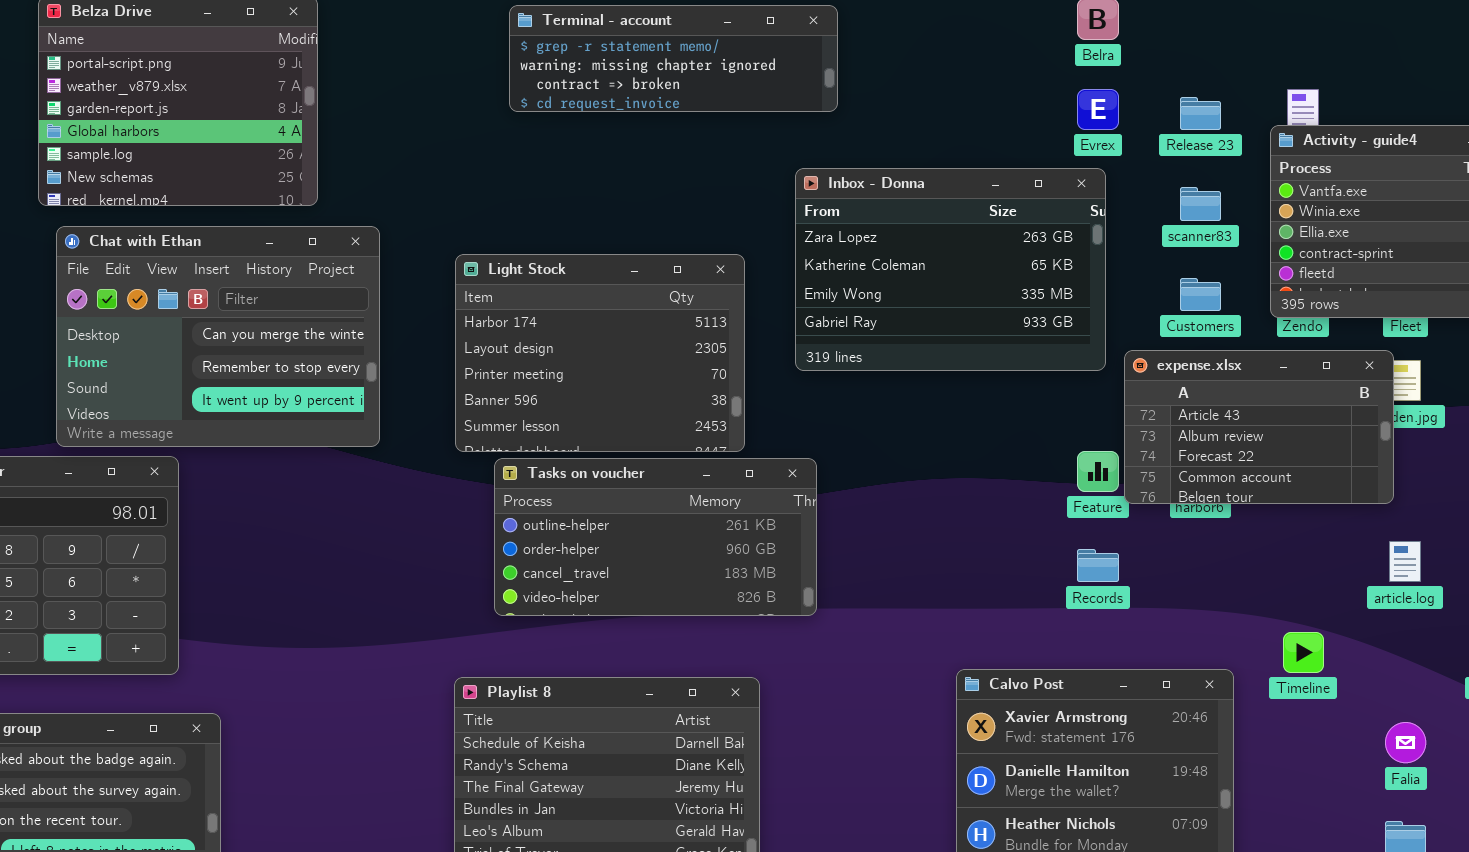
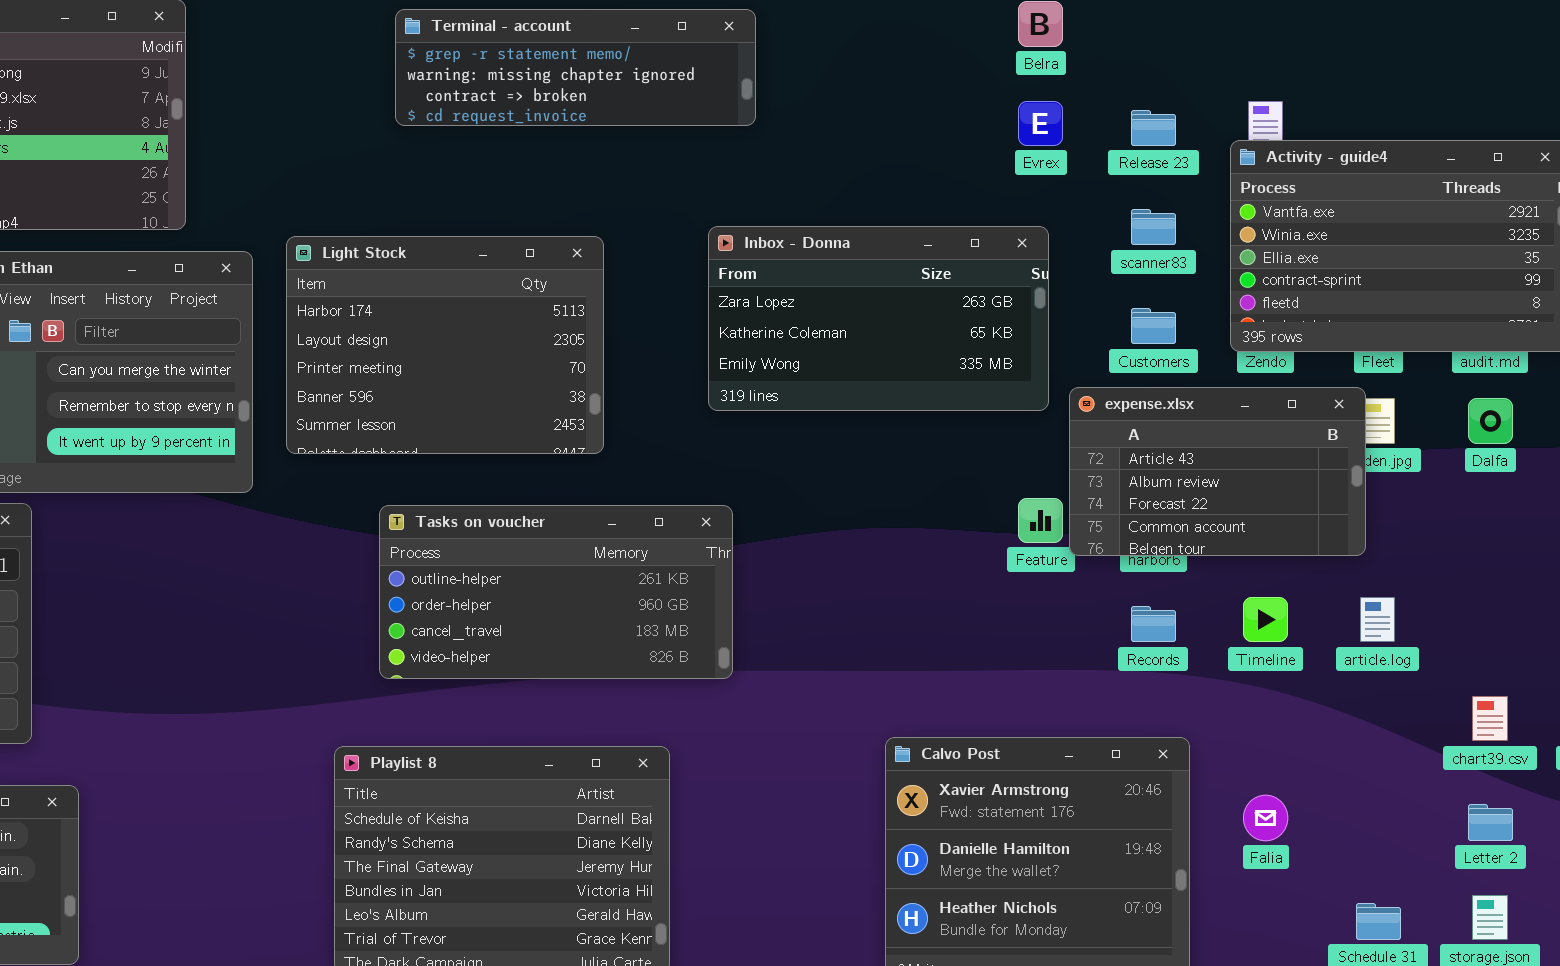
Inbox - Donna: [795,168,1106,371] -> [708,226,1049,411], resized
Light Stock: [455,254,745,452] -> [286,236,604,454], moved
Records: [1077,549,1119,582] -> [1131,606,1176,642], moved
Timeline: [1283,632,1324,673] -> [1243,597,1288,642], moved
Falia: [1385,722,1426,763] -> [1243,795,1288,841], moved

